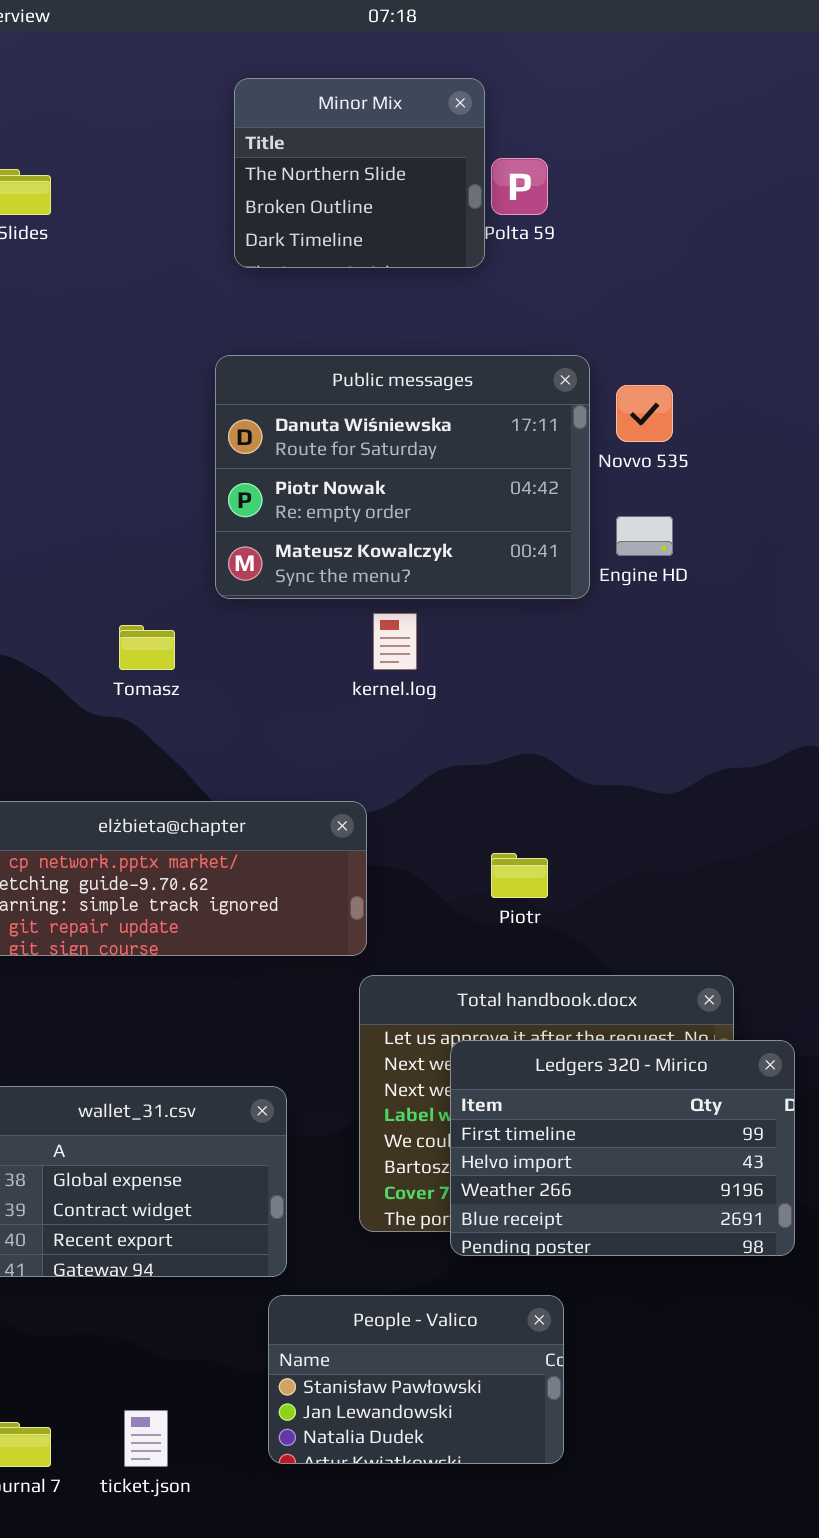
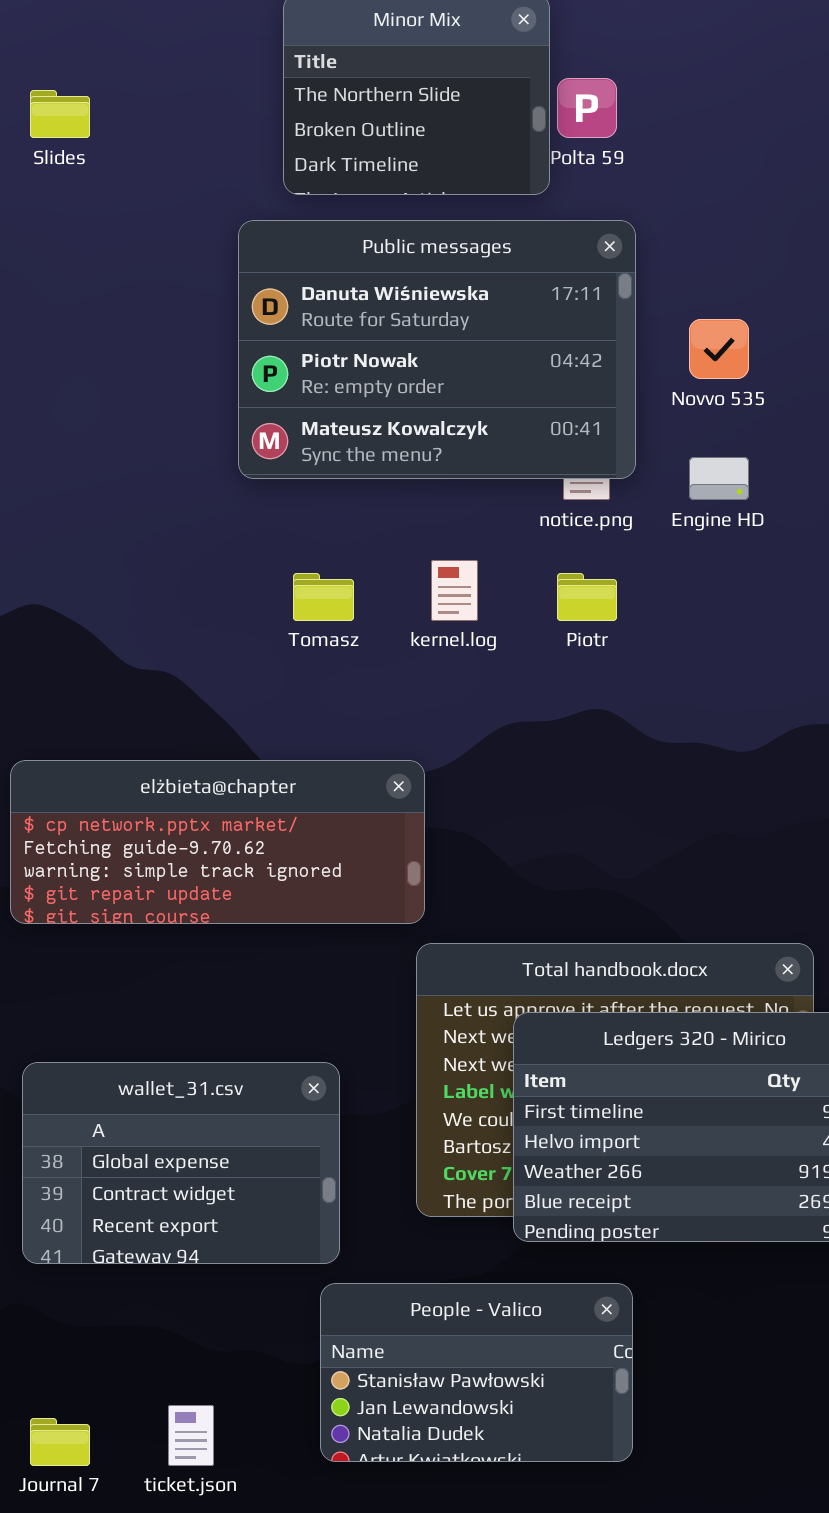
Public messages: [215,355,590,599] -> [238,220,636,479], moved
Tomasz: [119,625,175,670] -> [293,573,354,621], moved
Piotr: [491,853,548,898] -> [557,573,617,621], moved

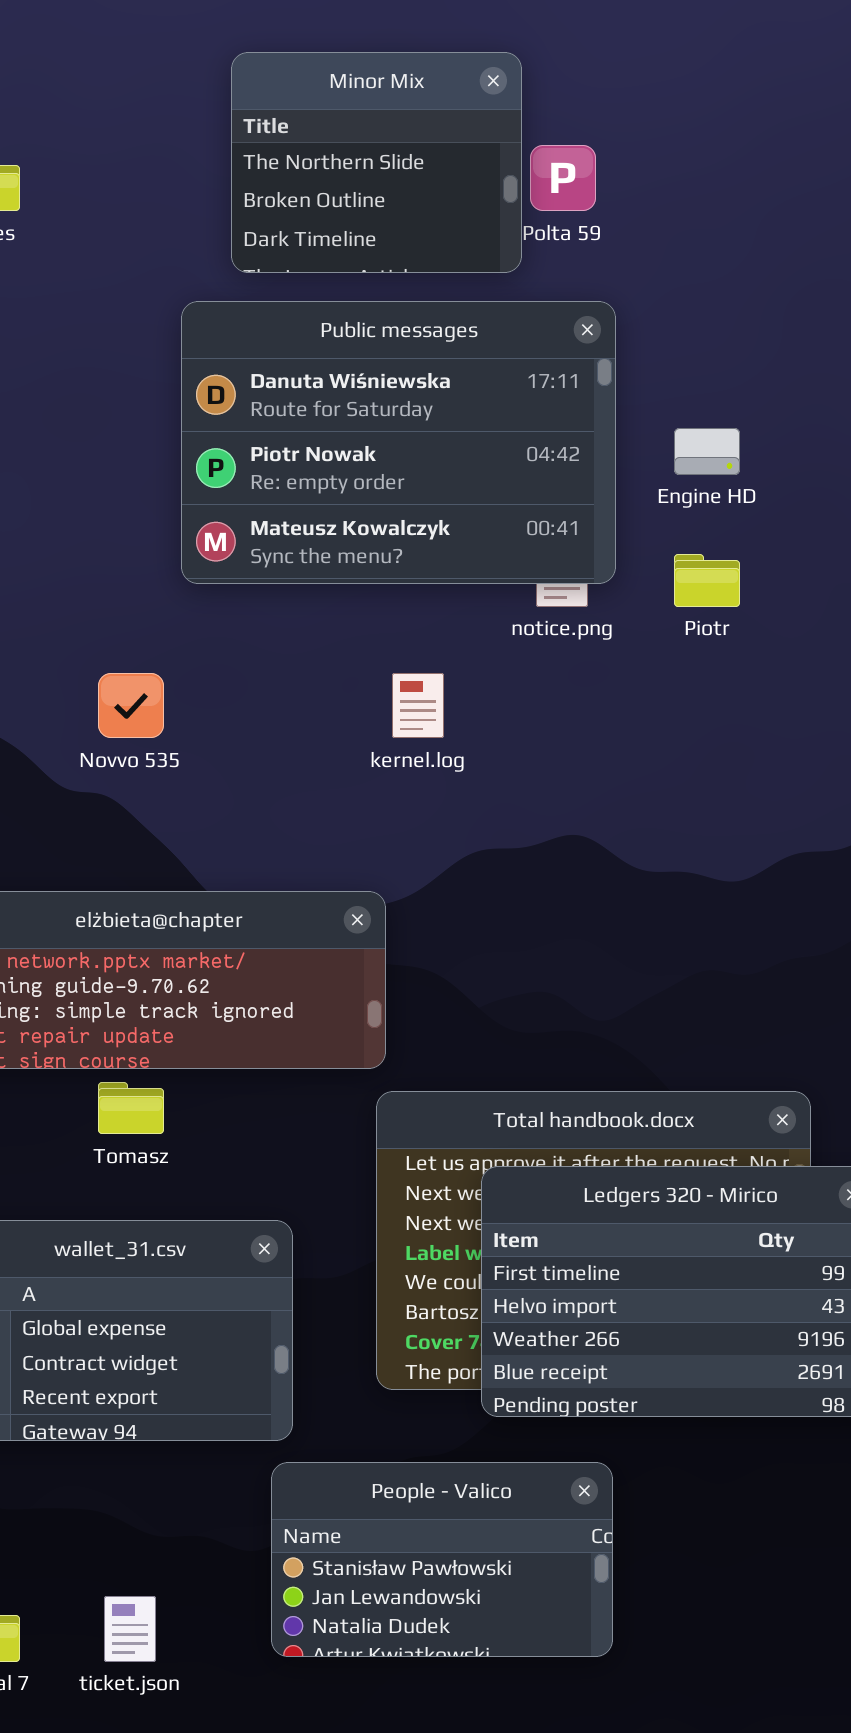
Novvo 535: [689,319,749,379] -> [98,673,164,738], moved
Engine HD: [689,457,749,500] -> [674,428,740,475], moved
Tomasz: [293,573,354,621] -> [98,1082,164,1134], moved
Piotr: [557,573,617,621] -> [674,554,740,607], moved

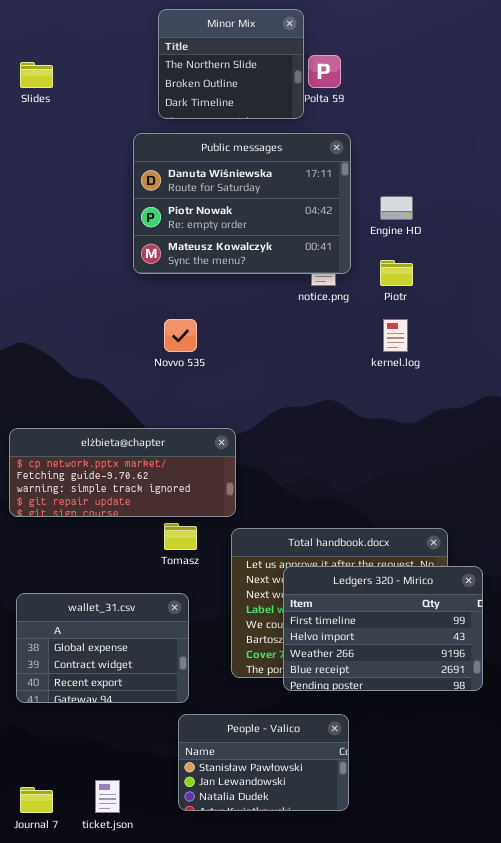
Novvo 535: [98,673,164,738] -> [164,319,197,352], moved
kernel.log: [392,673,444,738] -> [383,319,408,352], moved
Tomasz: [98,1082,164,1134] -> [164,523,197,550], moved

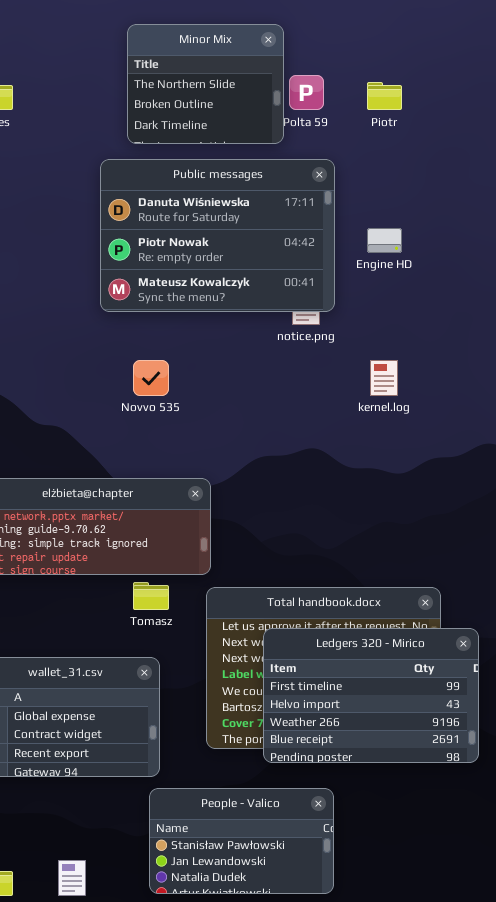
Piotr: [380,260,413,286] -> [367,82,402,110], moved

